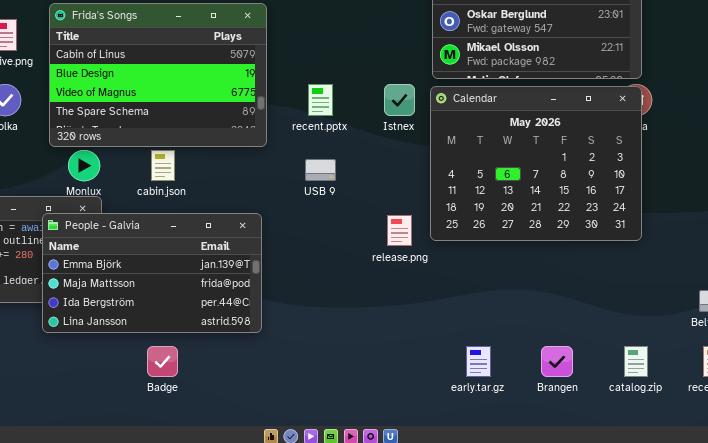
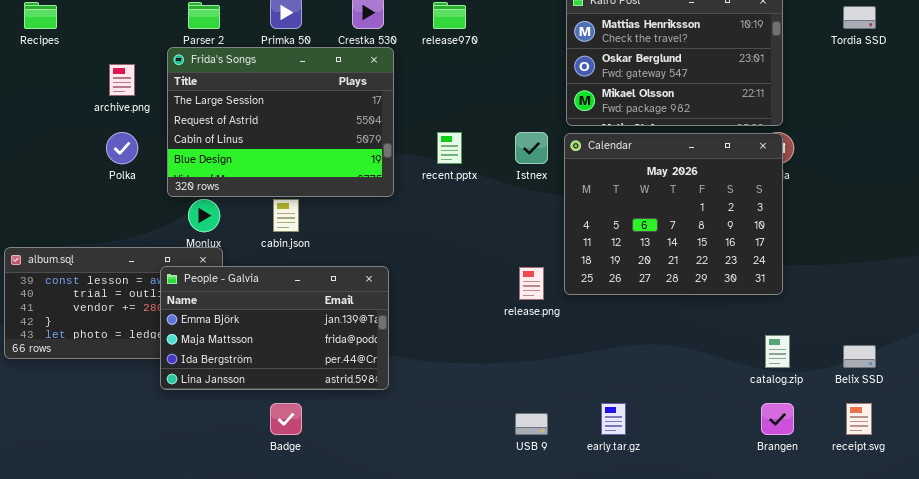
Frida's Songs: [49,3,267,147] -> [167,47,394,197], scrolled up 2 rows
USB 9: [305,159,336,181] -> [515,413,548,435], moved
Brangen: [541,346,573,377] -> [761,403,794,435], moved
catalog.zip: [624,346,648,377] -> [765,335,790,368], moved

